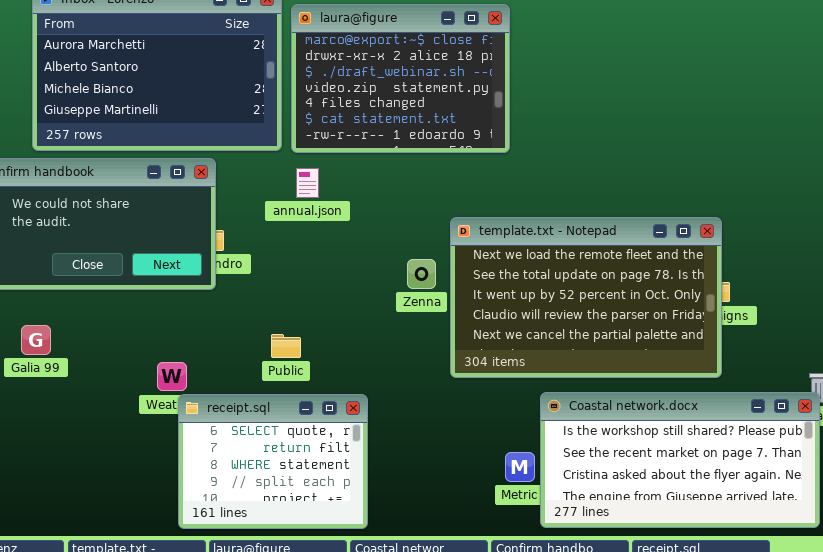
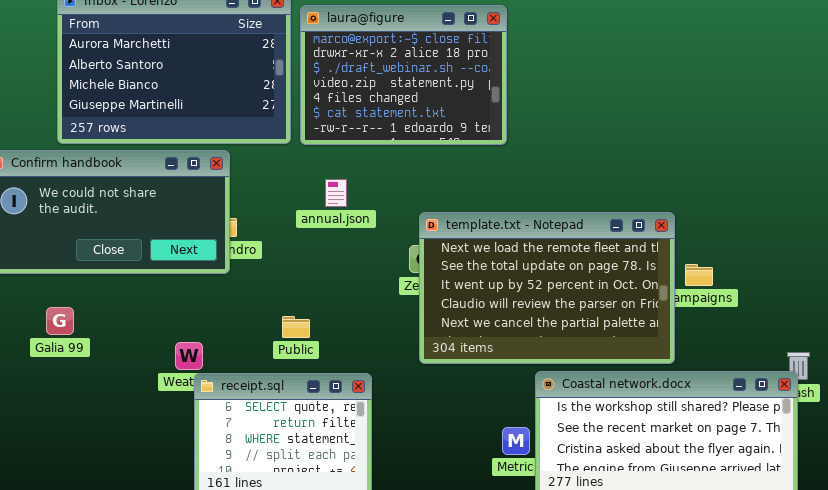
annual.json: [296,168,319,198] -> [325,179,347,207], moved
template.txt - Notepad: [450,217,722,378] -> [419,212,675,364], moved

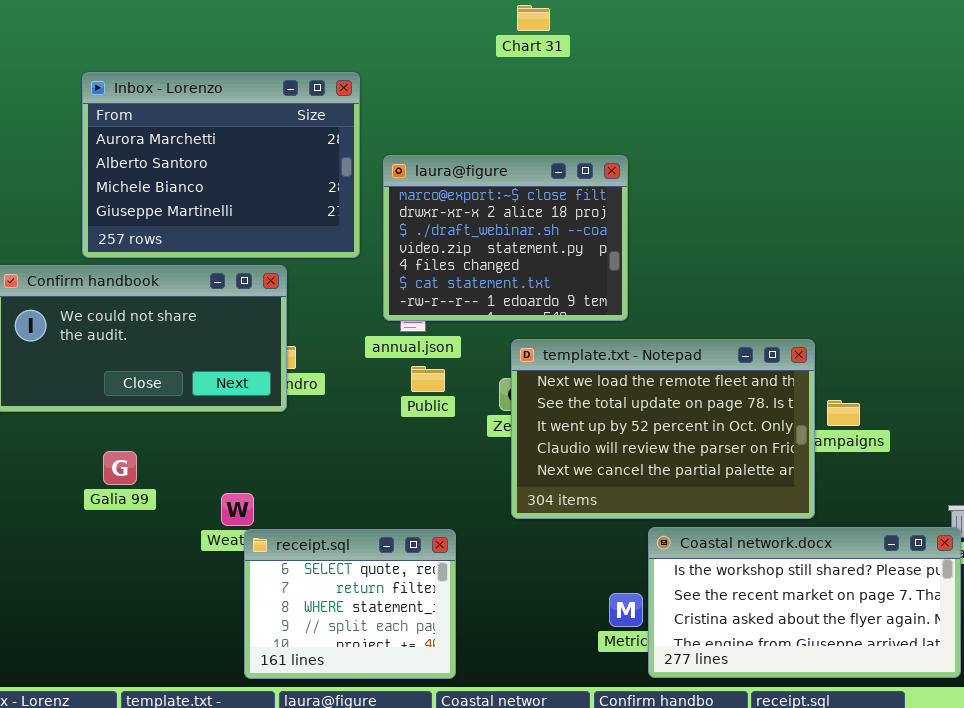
laura@figure: [300,5,507,145] -> [383,155,628,321], moved
Galia 99: [46,307,74,335] -> [103,451,137,485], moved
Public: [282,316,310,338] -> [411,366,445,392], moved

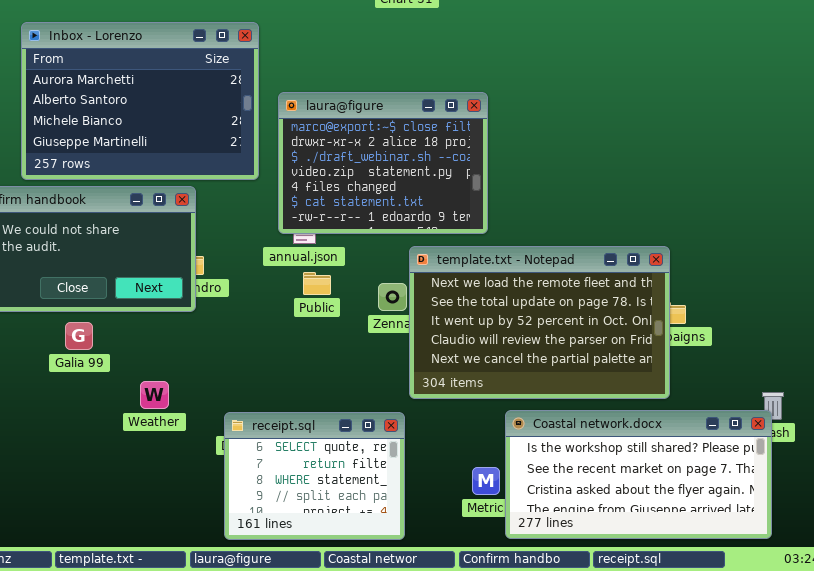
template.txt - Notepad: [511,339,815,519] -> [409,246,670,399], moved
Galia 99: [103,451,137,485] -> [65,322,93,350], moved
receipt.sql: [244,529,456,679] -> [224,412,405,540], moved

